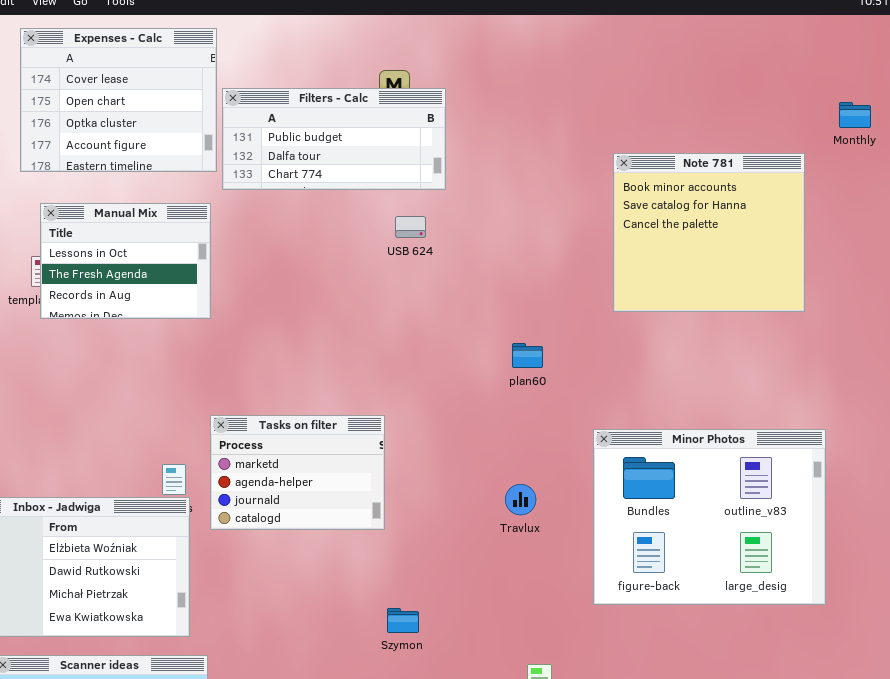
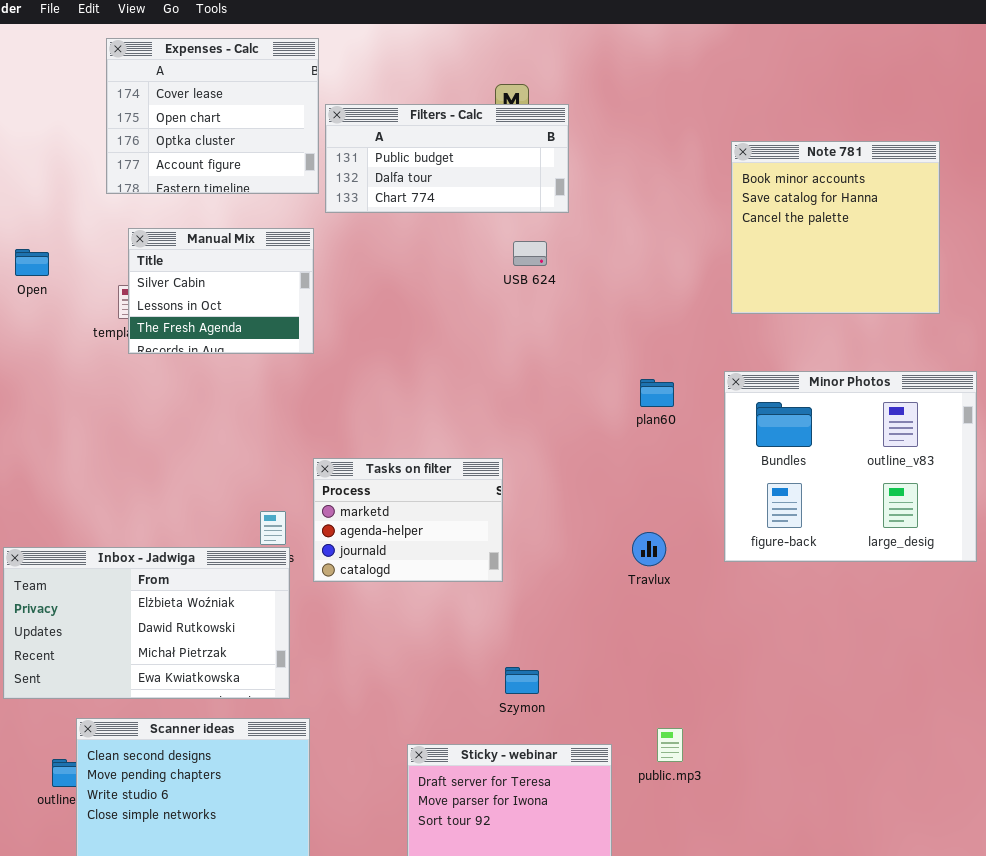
Note 781: [613,153,805,312] -> [731,141,940,314], moved
Manual Mix: [40,203,211,319] -> [128,228,314,354], scrolled up 1 row
Minor Photos: [593,429,826,605] -> [724,371,977,562], moved

